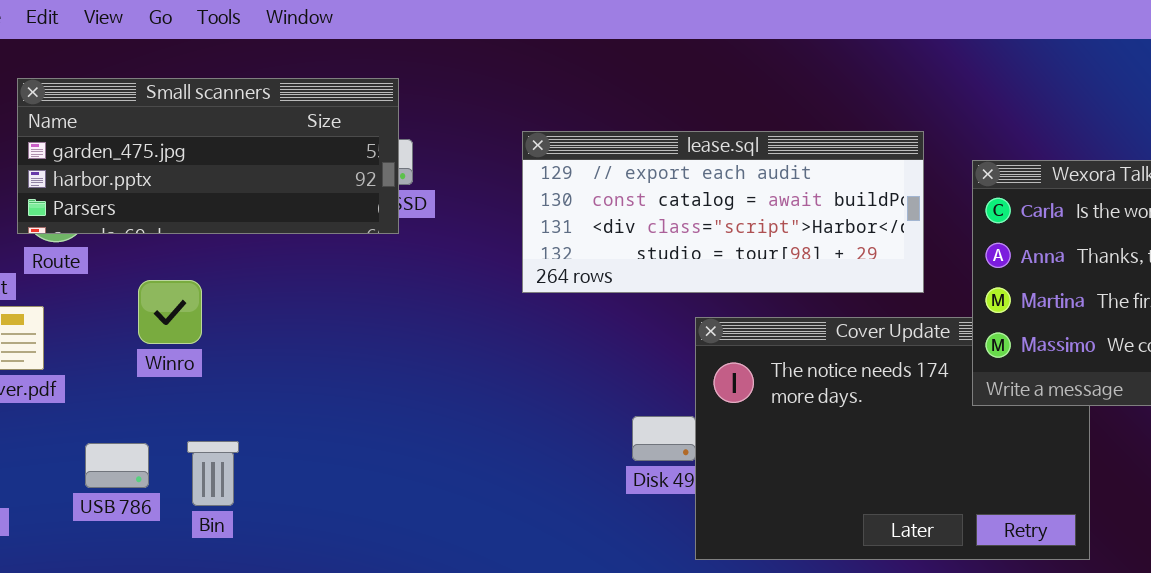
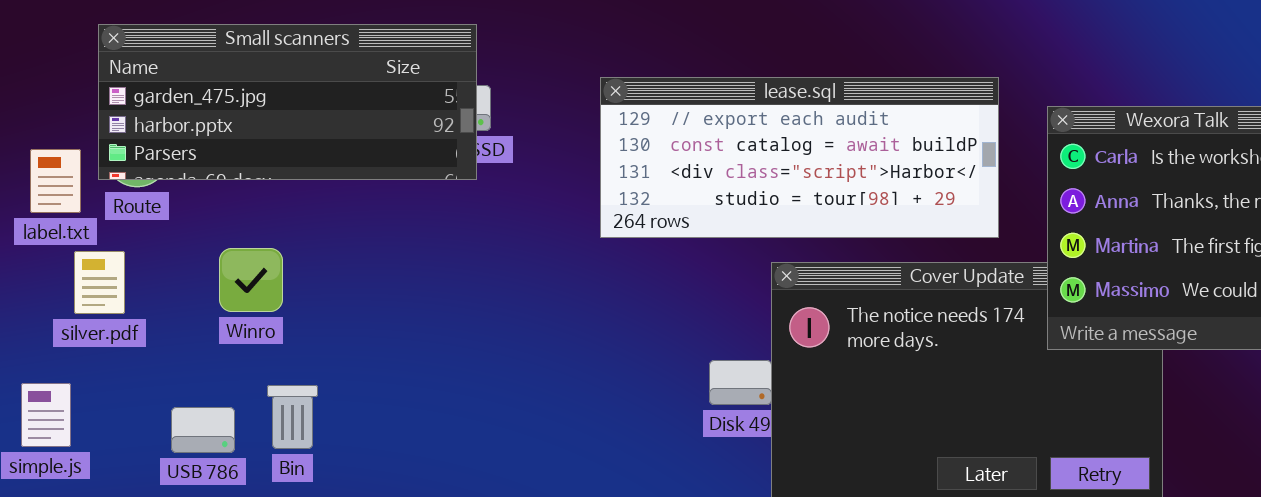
Winro: [138,280,202,344] -> [219,248,283,312], moved
USB 786: [85,443,149,488] -> [171,407,235,453], moved

